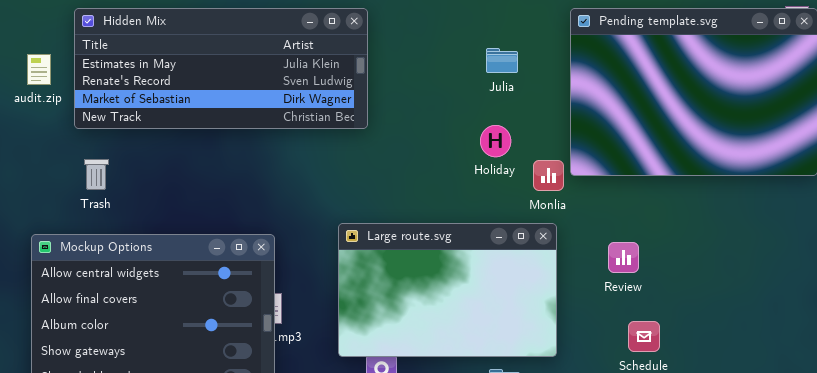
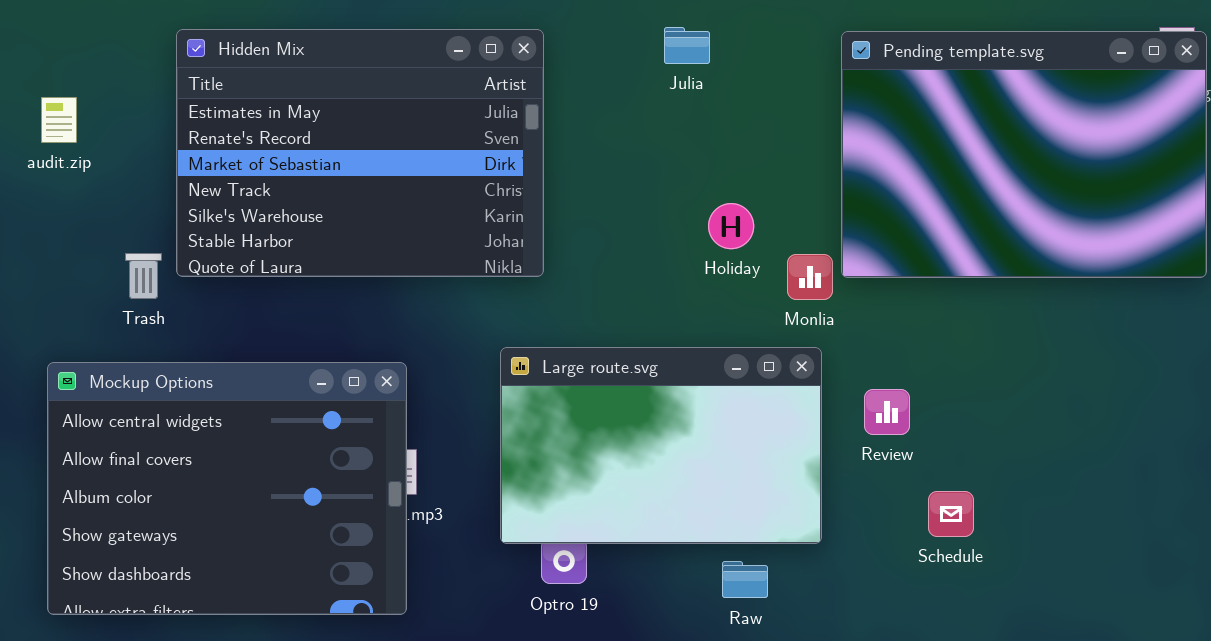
Hidden Mix: [74,8,368,129] -> [176,29,544,277], resized
Julia: [486,48,518,73] -> [664,27,710,64], moved
Review: [608,242,639,273] -> [864,389,910,435], moved

